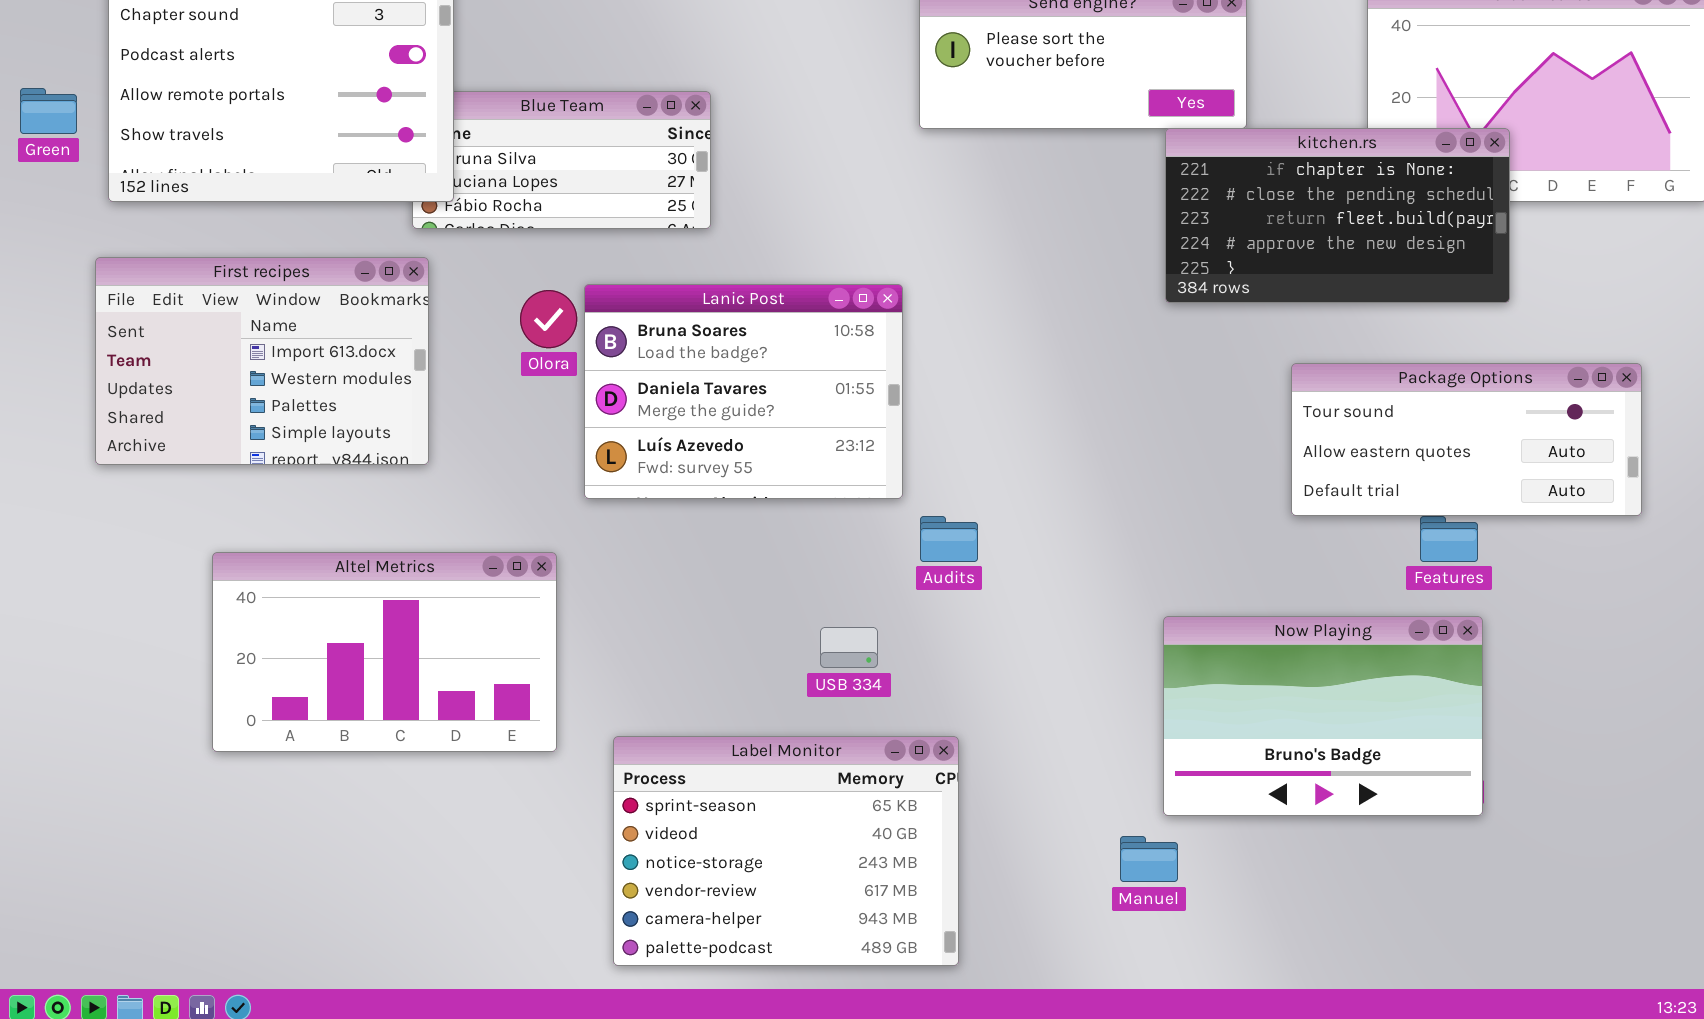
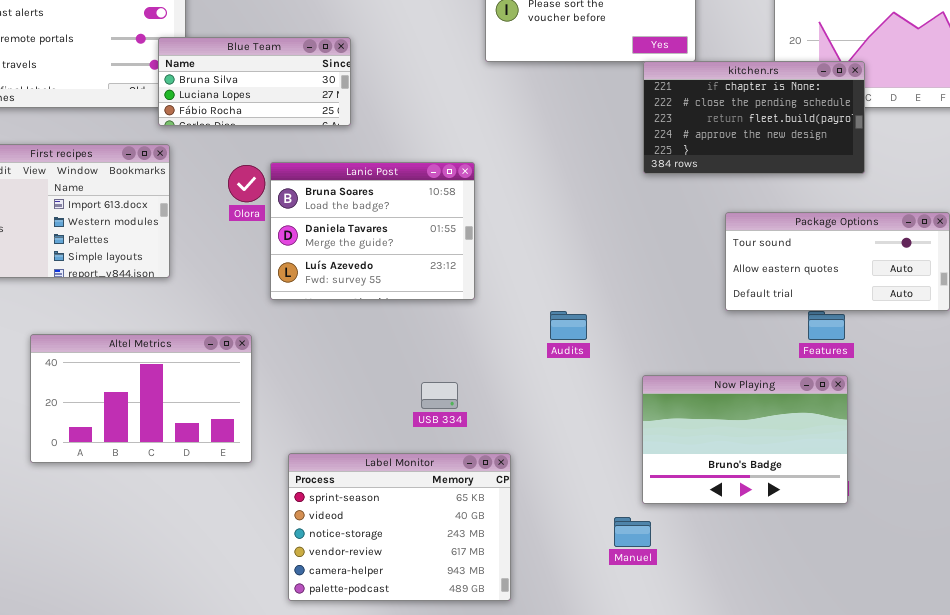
Blue Team: [412,91,711,229] -> [158,37,351,126], raised
Audits: [920,516,978,562] -> [550,311,587,340], moved

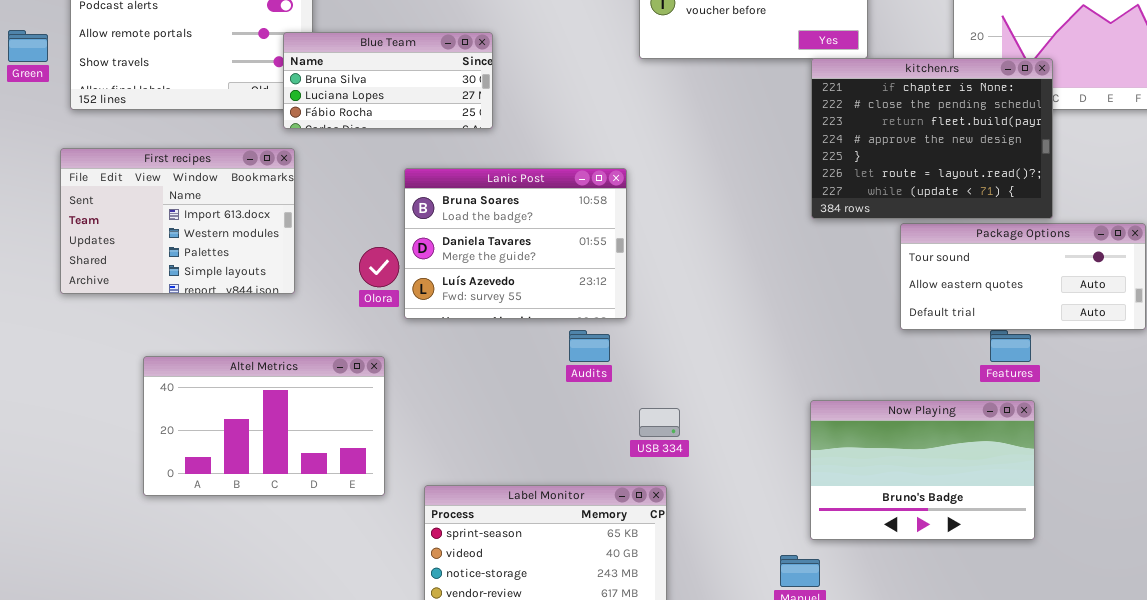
kitchen.rs: [643,61,865,174] -> [811,58,1053,219], resized
Olora: [228,165,265,202] -> [359,247,399,287], moved
Audits: [550,311,587,340] -> [569,330,610,362], moved
USB 334: [421,382,458,409] -> [639,408,680,437], moved

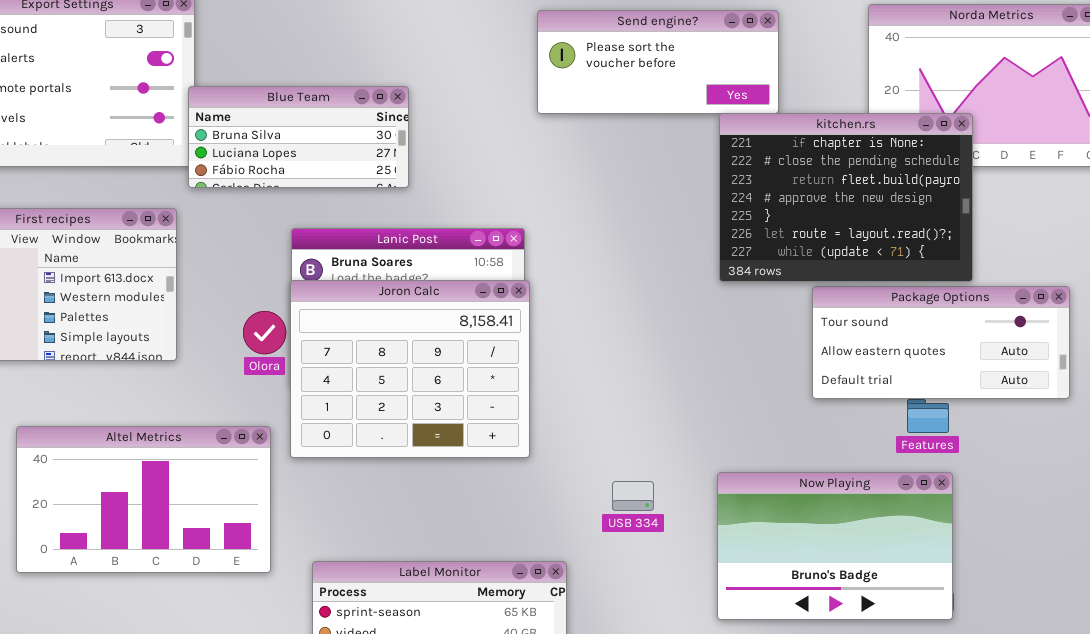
Blue Team: [283,32,493,129] -> [188,86,409,188], moved
Joron Calc: none -> [290,280,530,458], opened
USB 334: [639,408,680,437] -> [612,481,654,511], moved

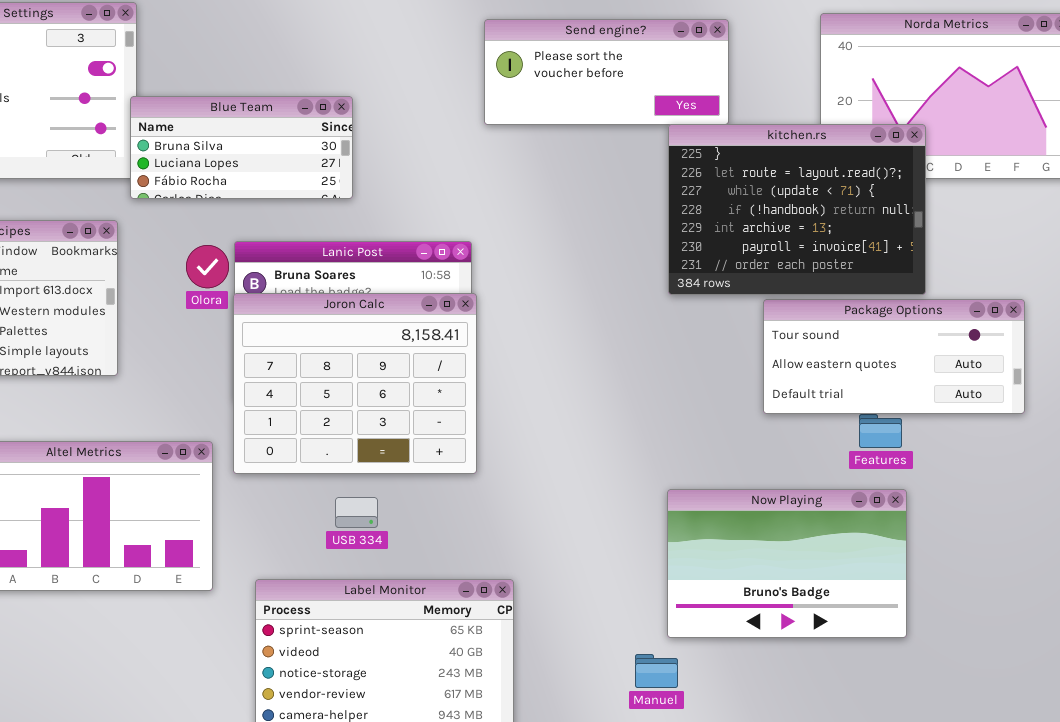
kitchen.rs: [719,113,973,282] -> [668,124,926,295], scrolled down 4 rows
Olora: [243,311,286,354] -> [186,245,229,288], moved
USB 334: [612,481,654,511] -> [335,497,378,528], moved

